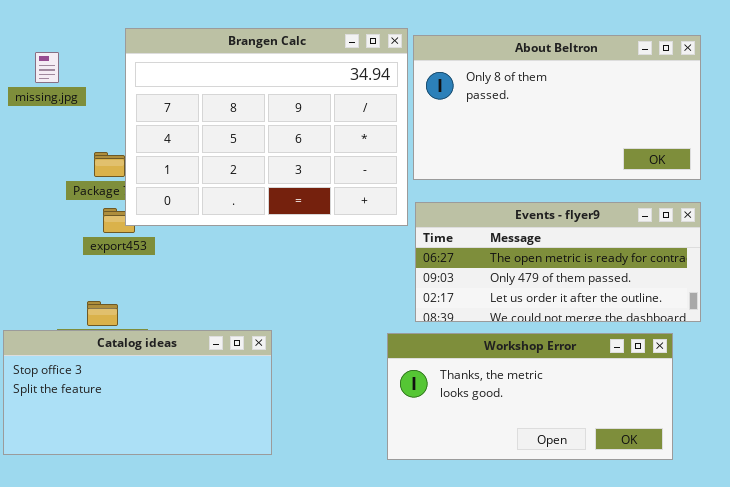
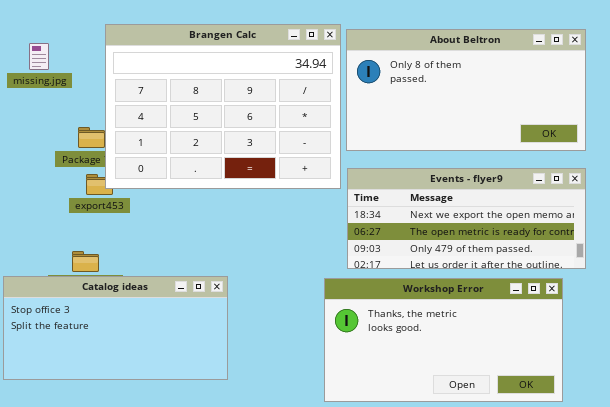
Events - flyer9: [415,202,701,322] -> [347,168,586,269], scrolled up 1 row
Workshop Error: [387,333,673,460] -> [324,278,563,402], resized

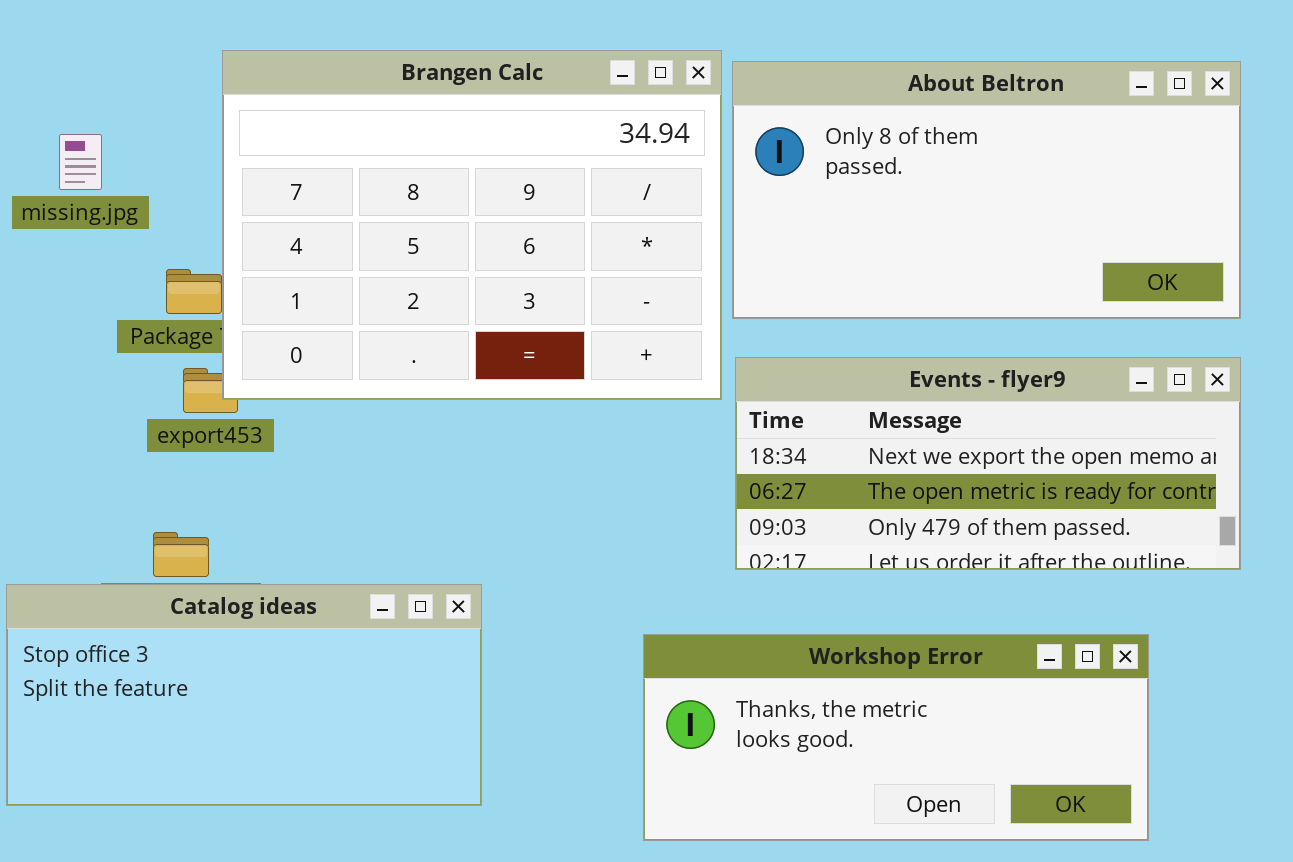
missing.jpg: [29,43,49,70] -> [59,134,102,190], moved
Workshop Error: [324,278,563,402] -> [643,634,1149,841], moved, resized

